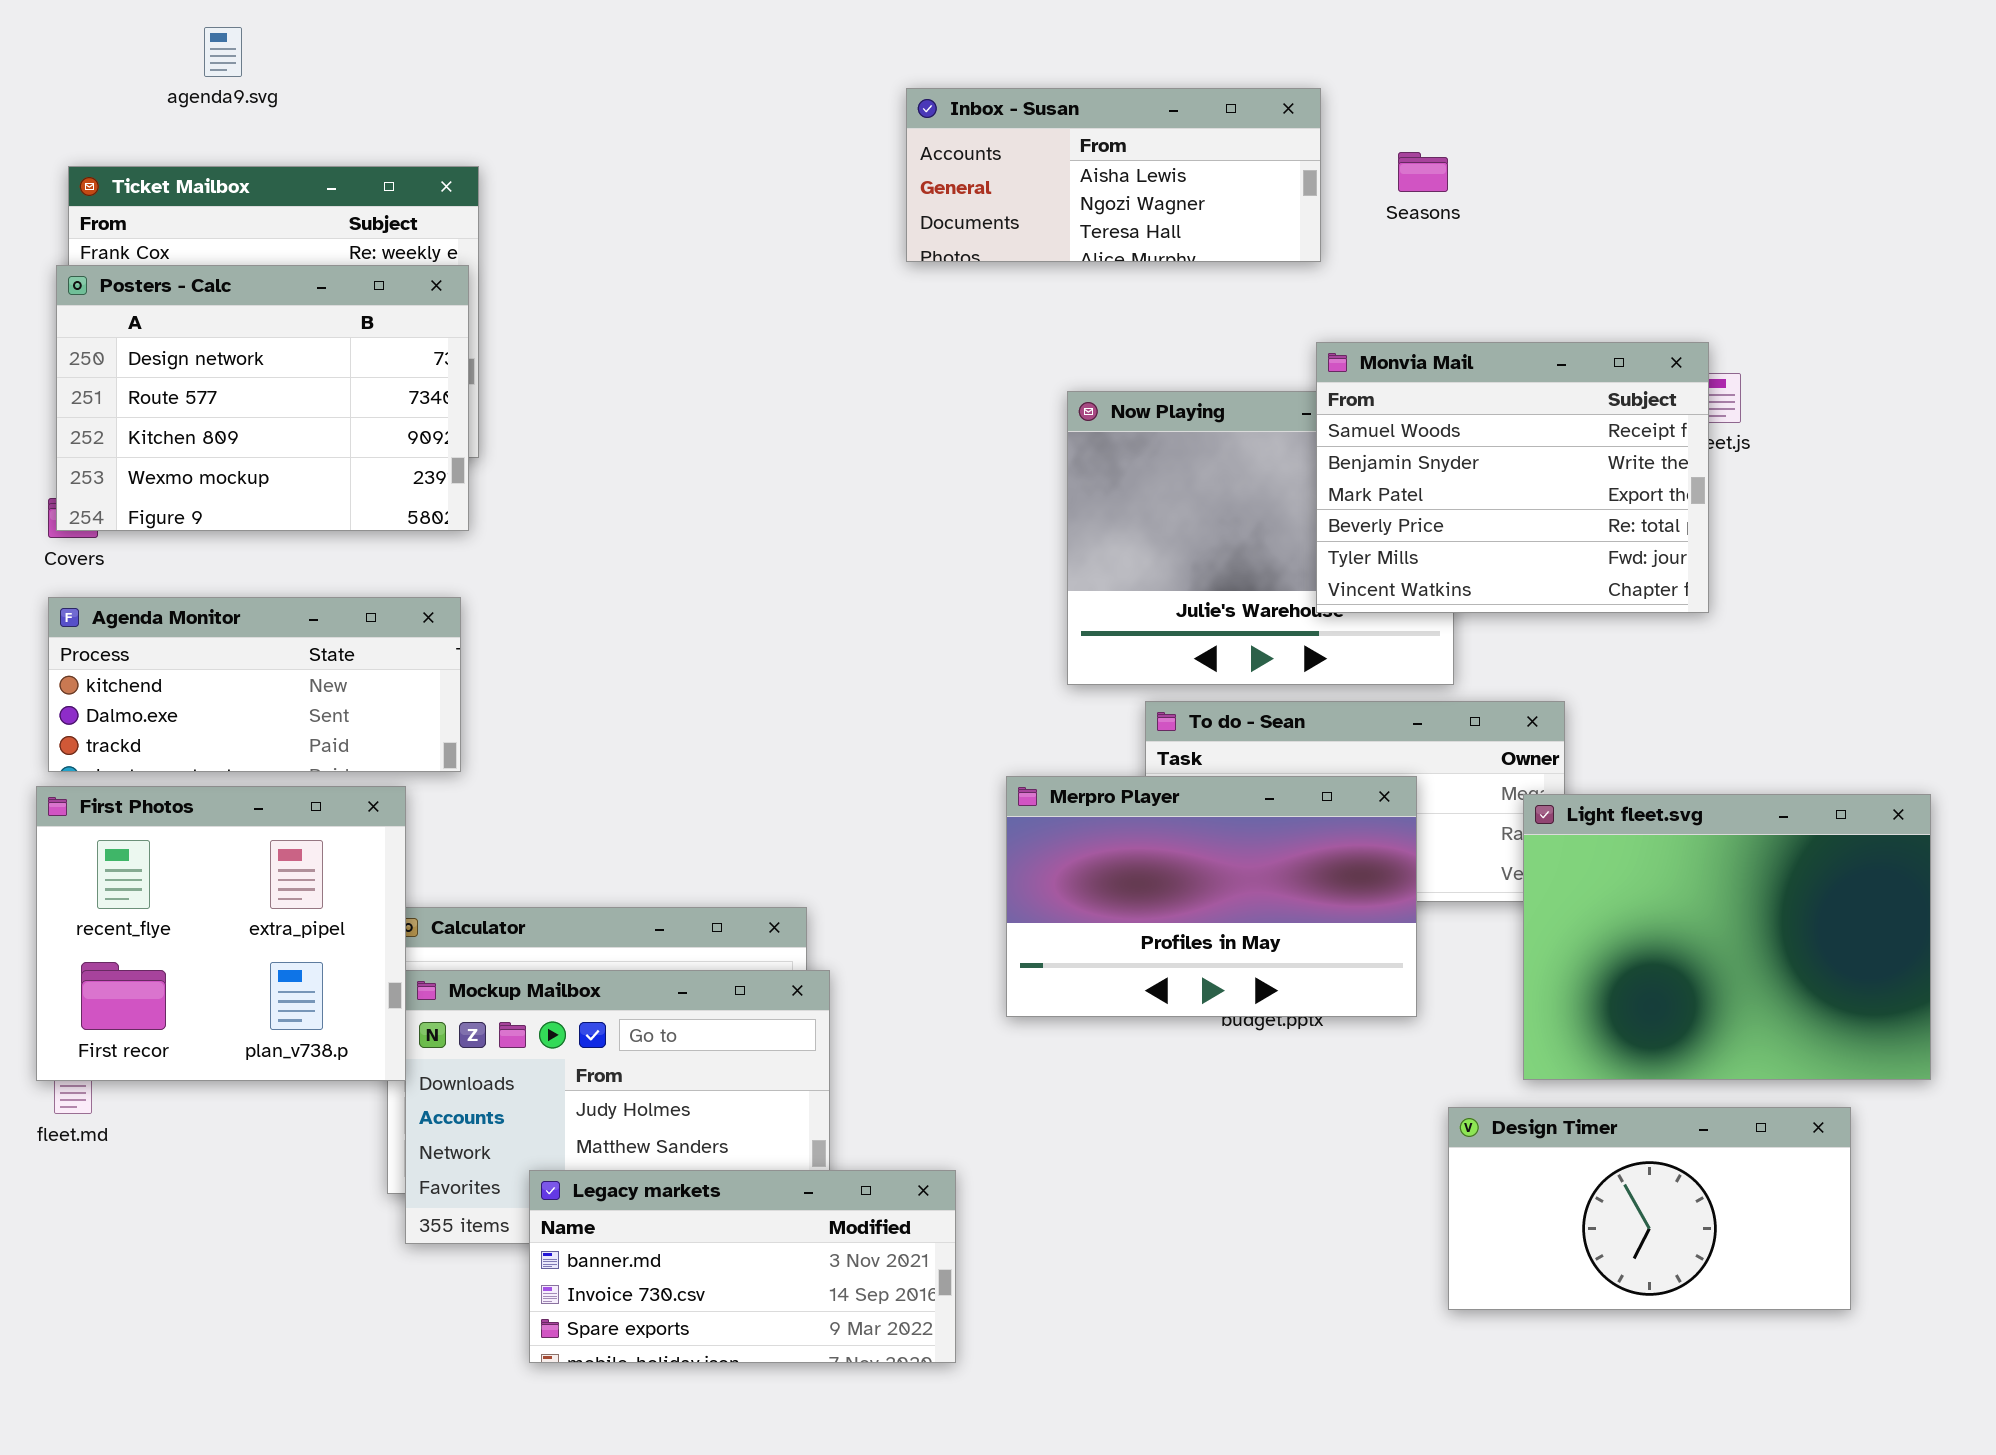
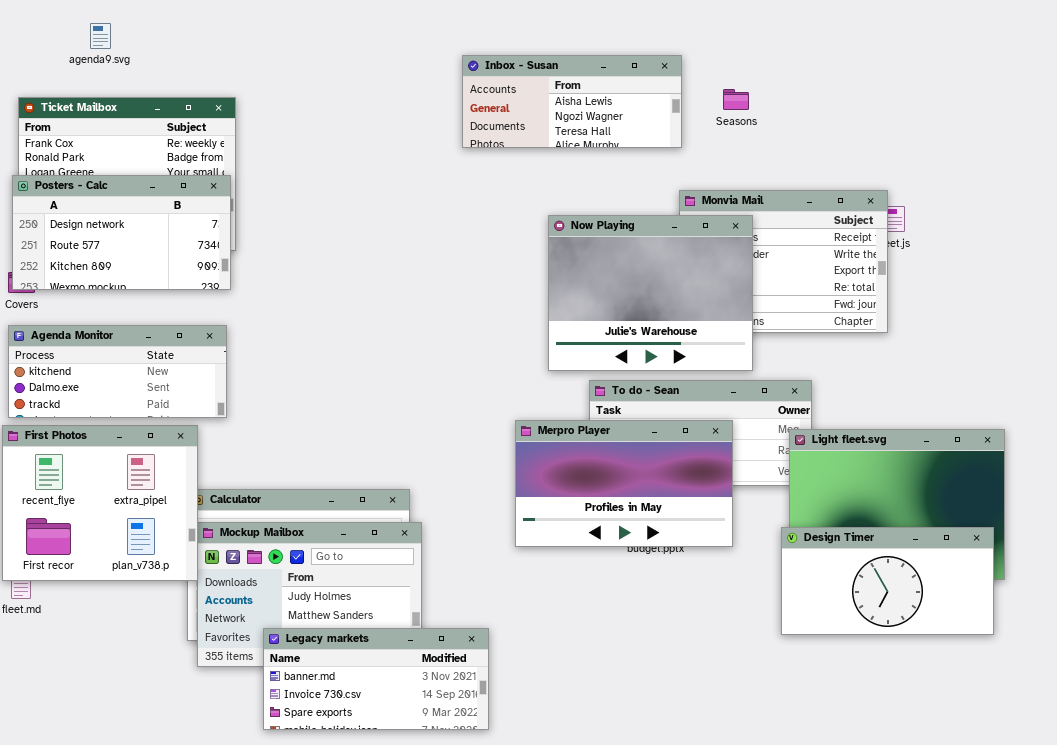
Posters - Calc: [56,265,469,531] -> [12,175,231,290], resized
Now Playing: [1067,391,1454,685] -> [548,215,753,371], raised
Design Timer: [1448,1107,1851,1310] -> [781,527,994,635], moved

